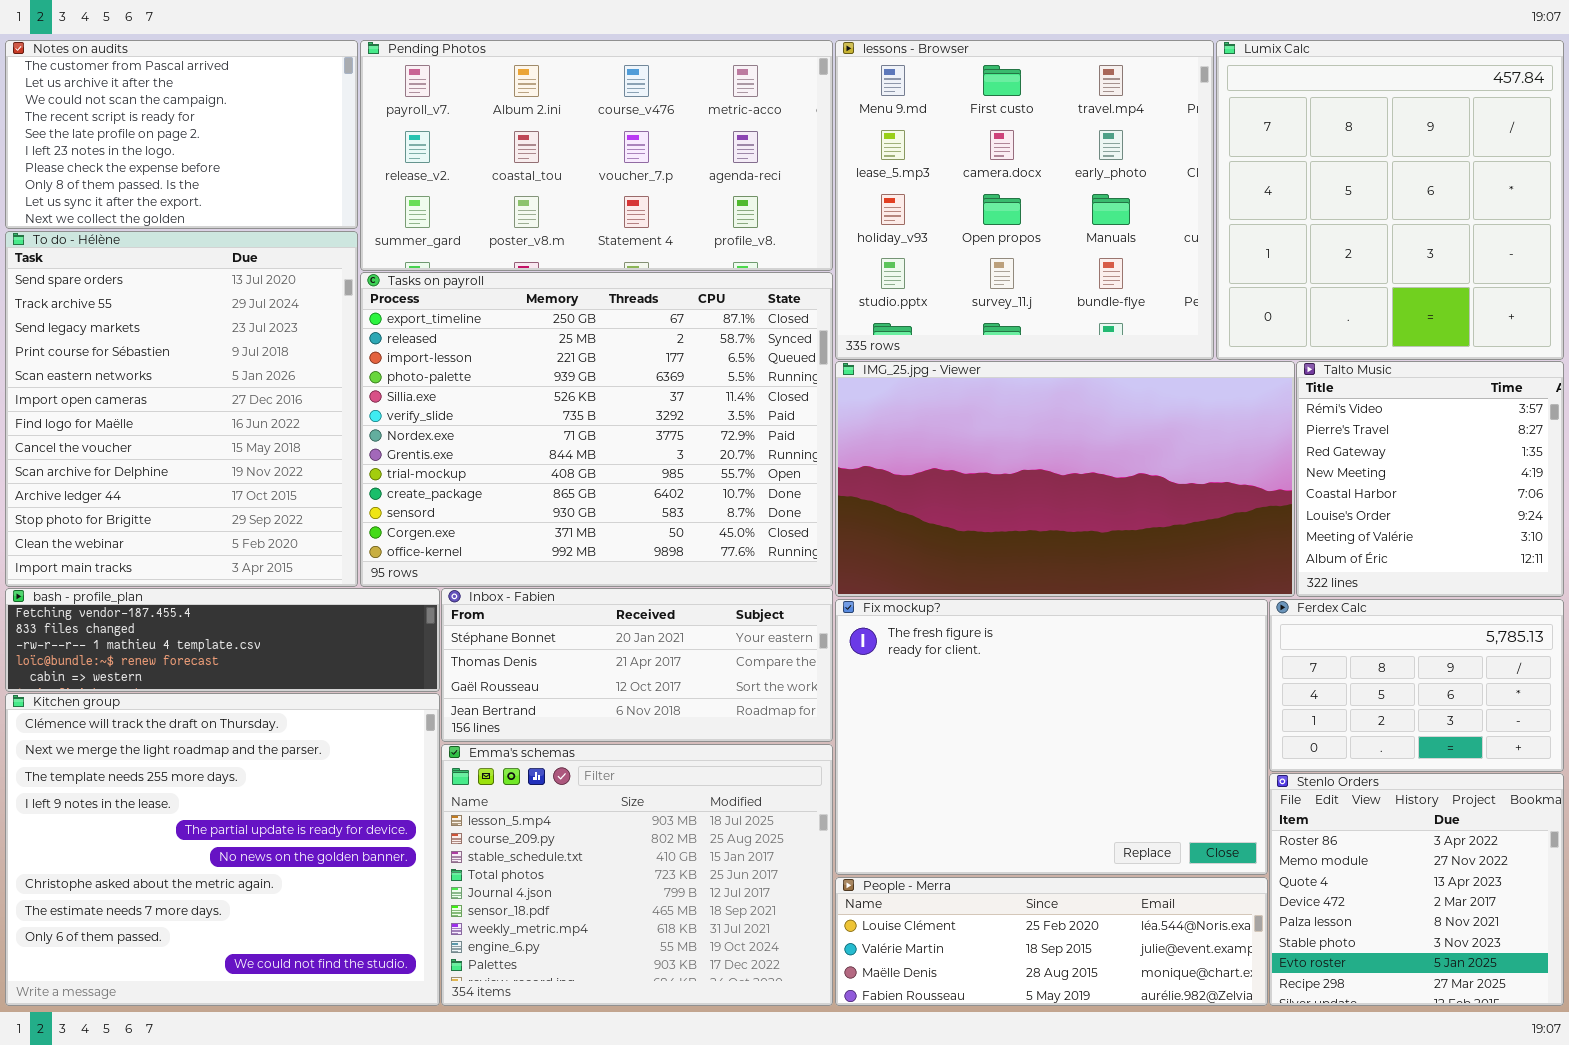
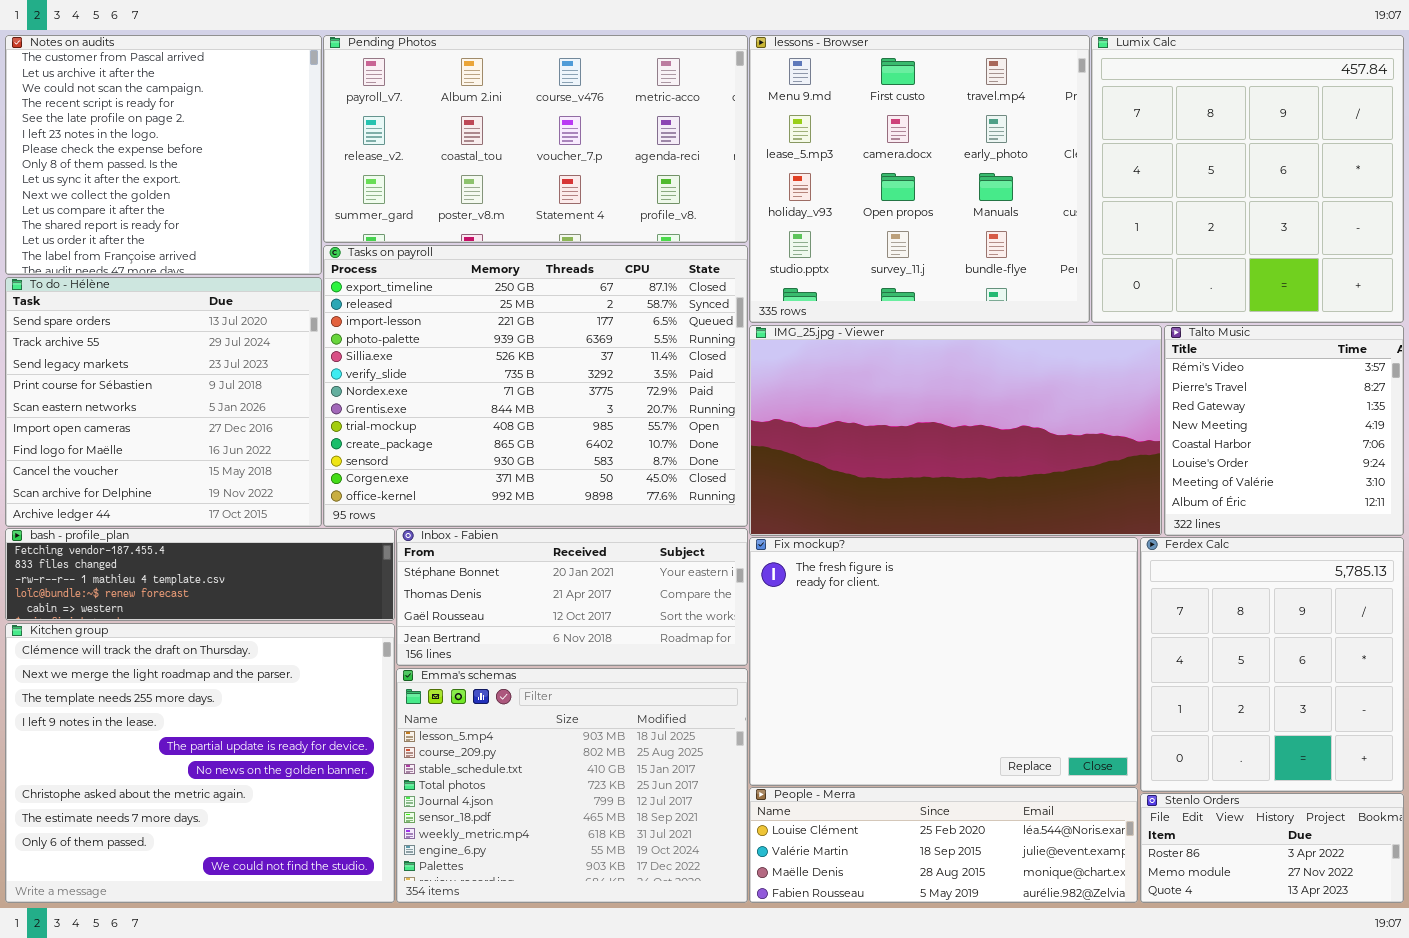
Notes on audits: [5,40,358,229] -> [5,35,322,275], resized
To do - Hélène: [5,231,358,587] -> [5,277,322,527], resized
Ferdex Calc: [1269,599,1564,772] -> [1140,537,1404,792], resized
Stenlo Orders: [1269,773,1564,1006] -> [1140,793,1404,903], resized

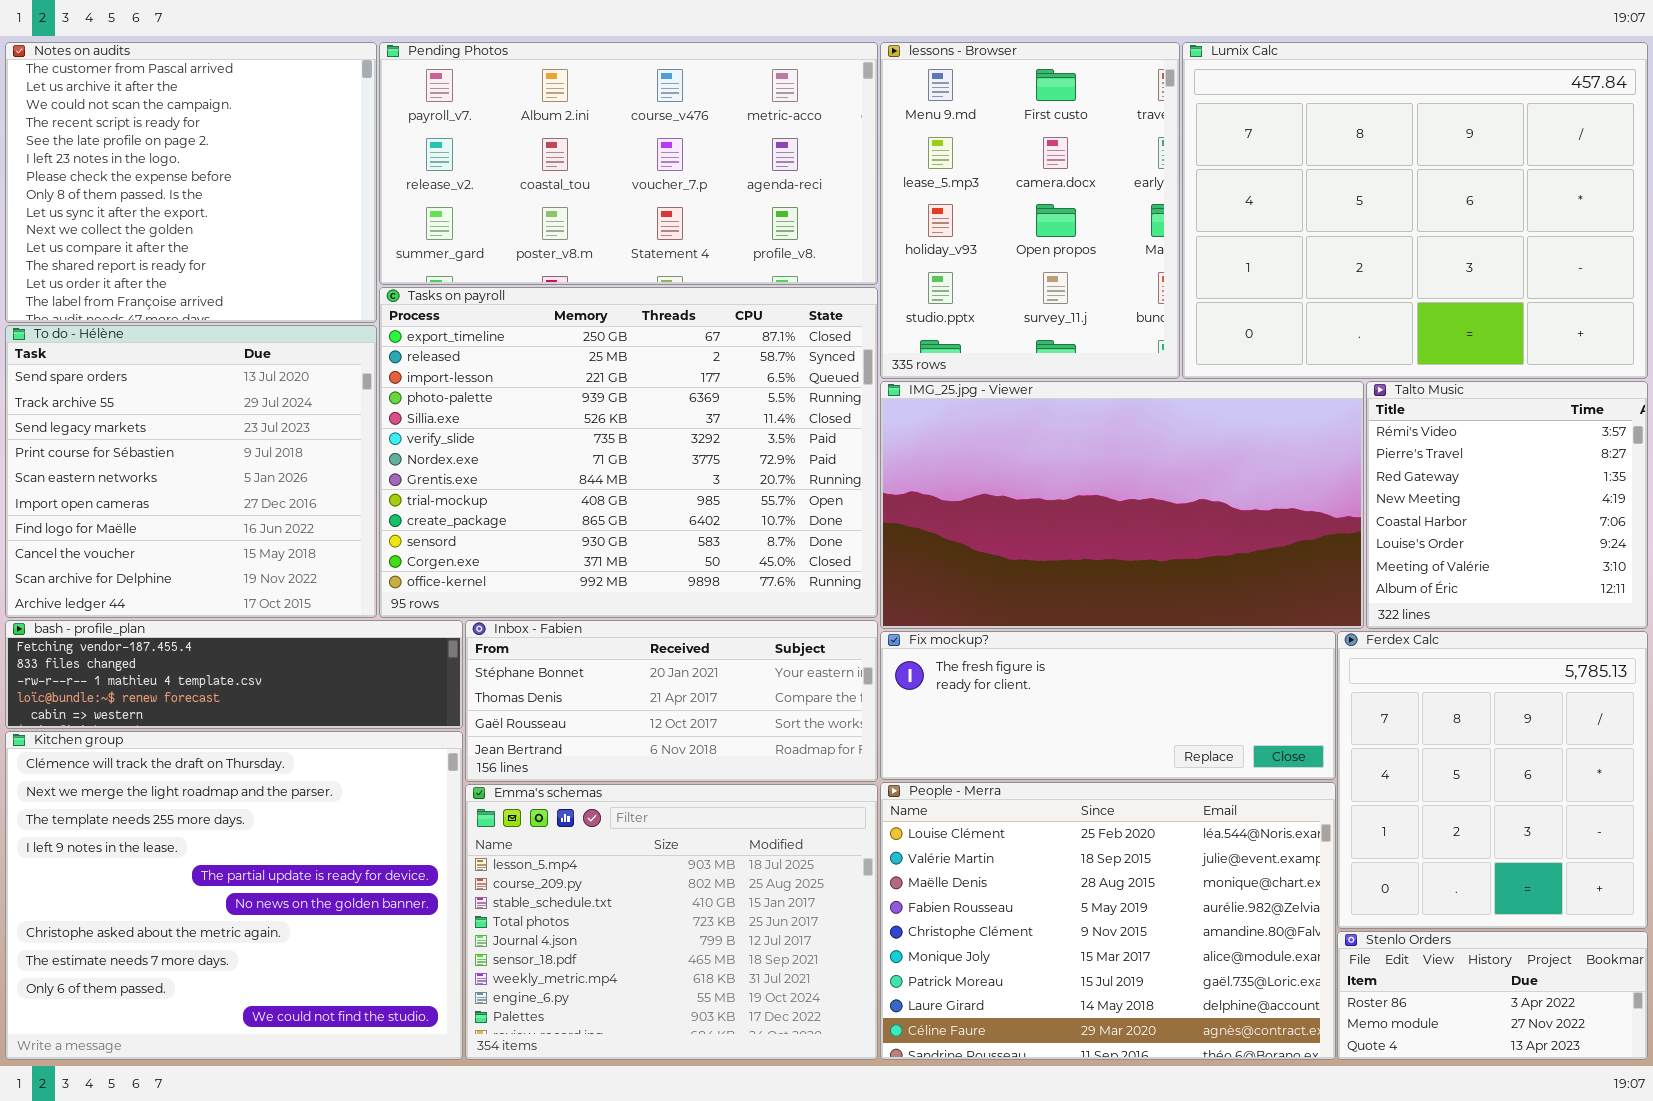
lessons - Browser: [749,35,1090,323] -> [880,42,1180,379], resized
Lumix Calc: [1091,35,1404,323] -> [1182,42,1648,379], resized
Fix mockup?: [749,537,1138,786] -> [880,631,1336,780], resized
People - Merra: [749,787,1138,903] -> [880,782,1336,1060], resized

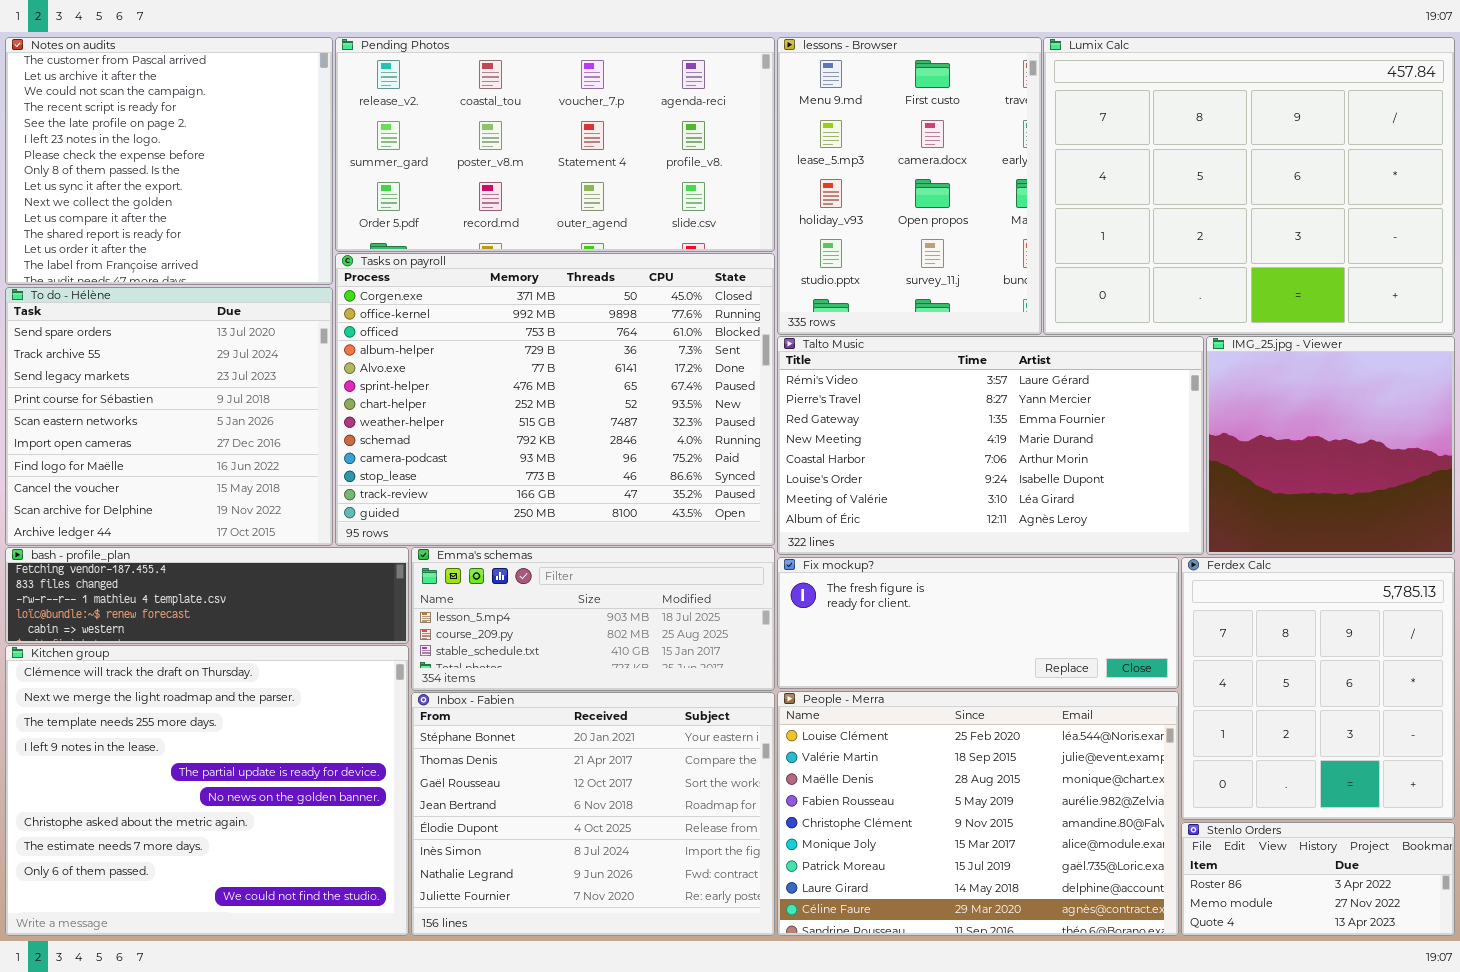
Pending Photos: [379,42,878,285] -> [335,37,775,252], scrolled down 1 row
Tasks on payroll: [379,287,878,618] -> [335,253,775,546], scrolled down 11 rows
IMG_25.jpg - Viewer: [880,381,1364,629] -> [1206,336,1455,555], moved, resized
Talto Music: [1366,381,1648,629] -> [777,336,1204,555], moved, resized
Inbox - Fabien: [465,620,878,782] -> [411,692,775,936], moved, resized
Emma's schemas: [465,784,878,1060] -> [411,547,775,691], moved, resized

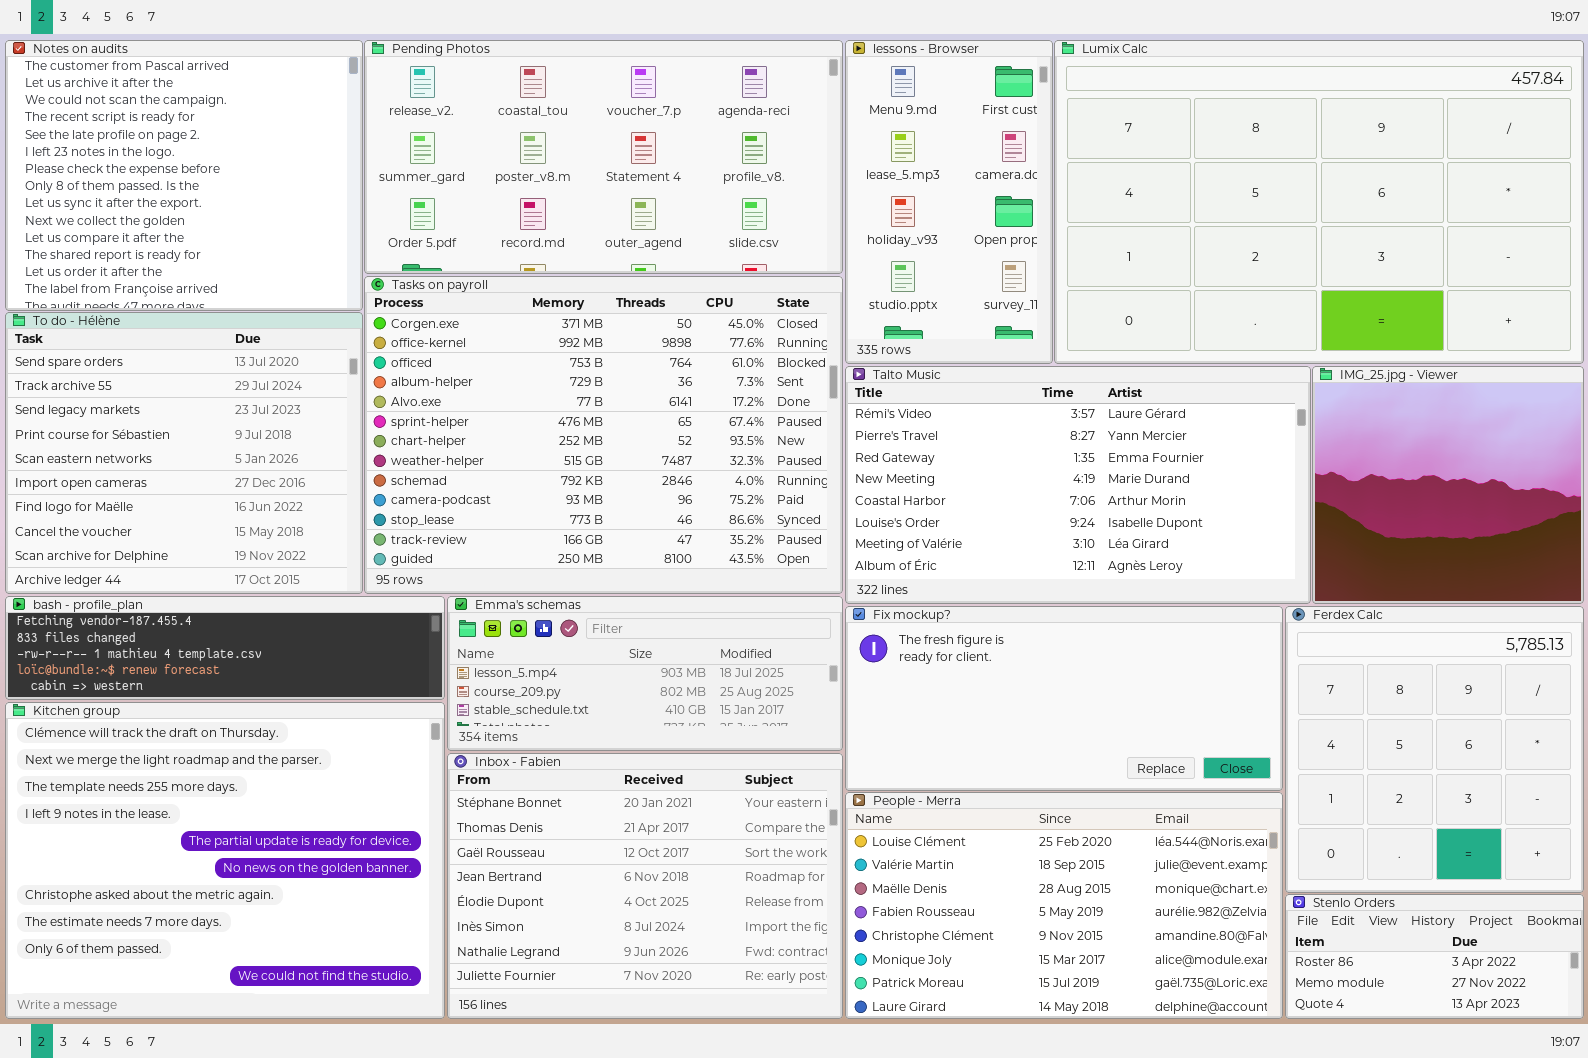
lessons - Browser: [777,37,1042,335] -> [845,40,1053,364], resized
Lumix Calc: [1043,37,1455,335] -> [1054,40,1584,364], resized
Fix mockup?: [777,557,1179,689] -> [845,606,1283,791], resized
People - Merra: [777,691,1179,936] -> [845,792,1283,1019], resized

